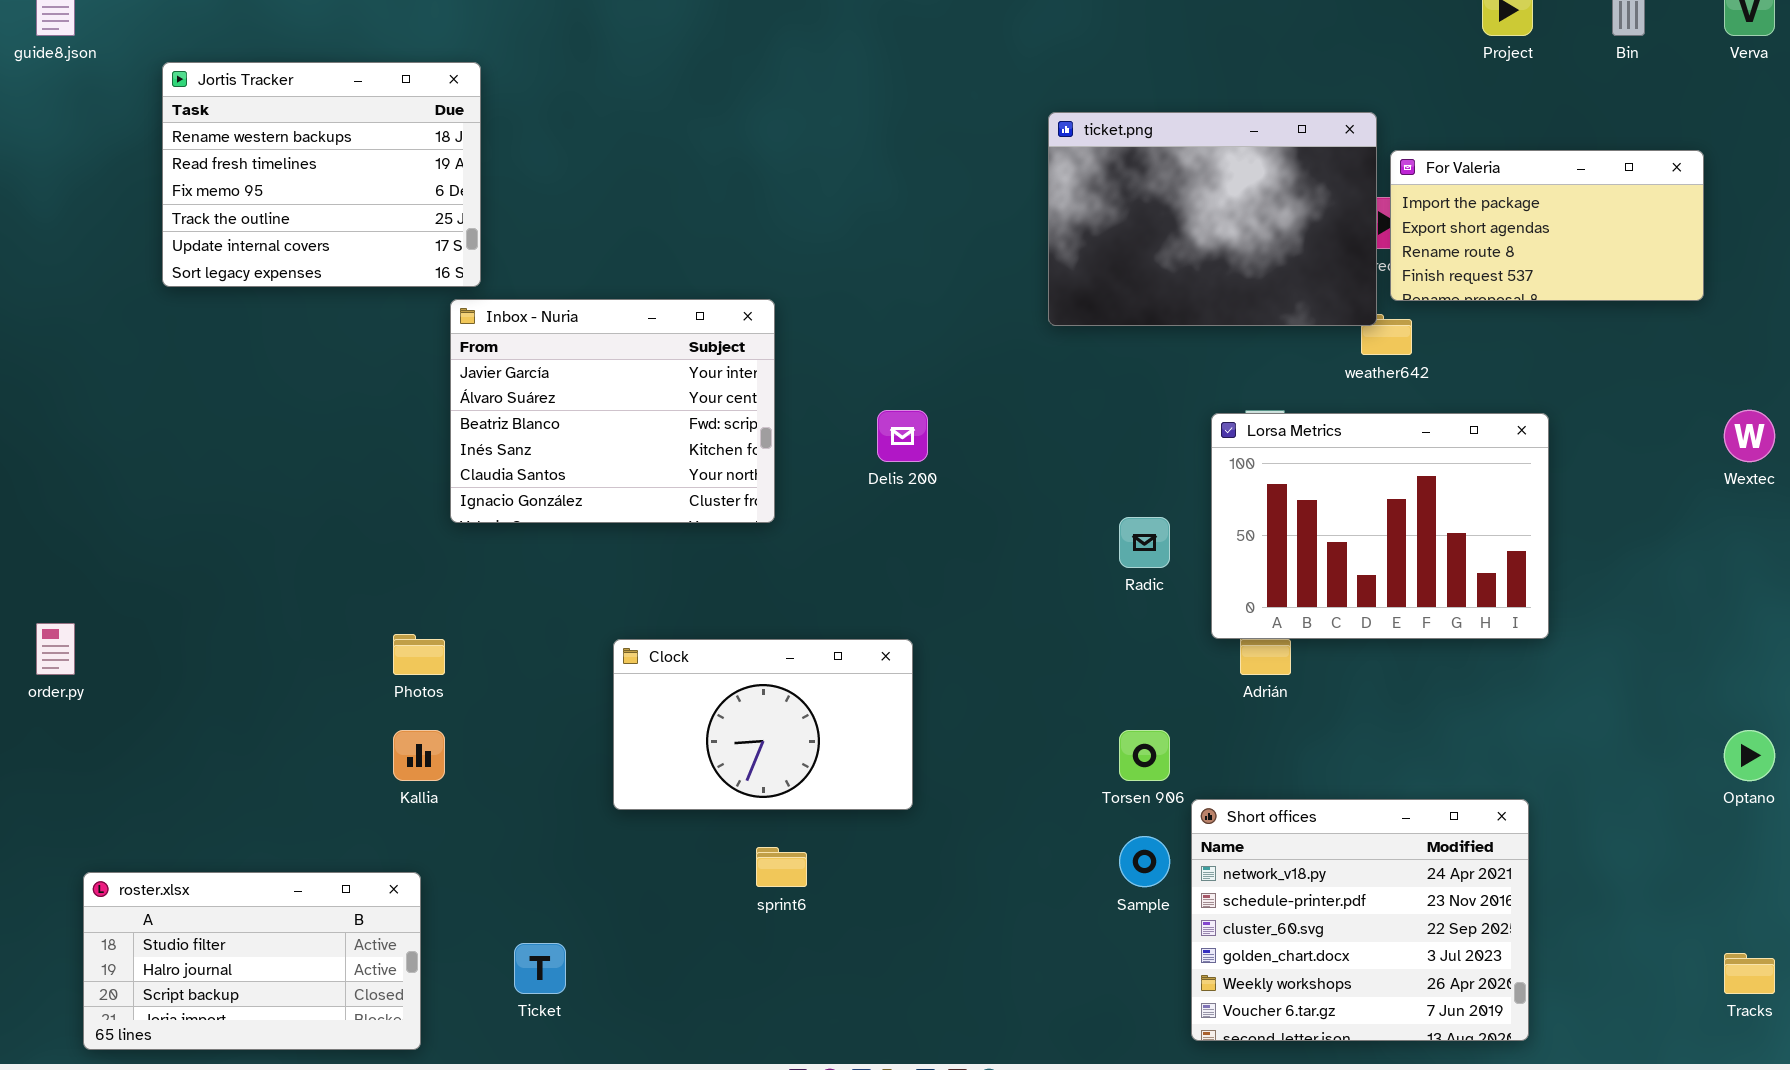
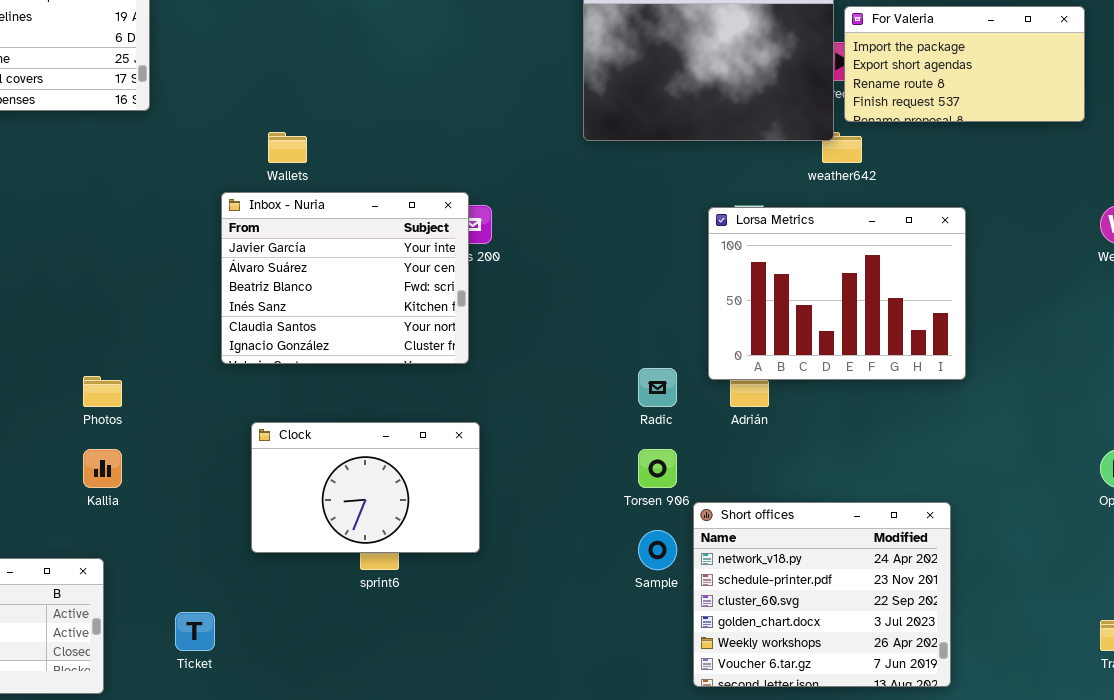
Inbox - Nuria: [450,299,775,523] -> [221,192,469,364], moved
Radic: [1119,517,1170,568] -> [638,368,677,407], moved
Clock: [613,639,913,810] -> [251,422,480,553], moved

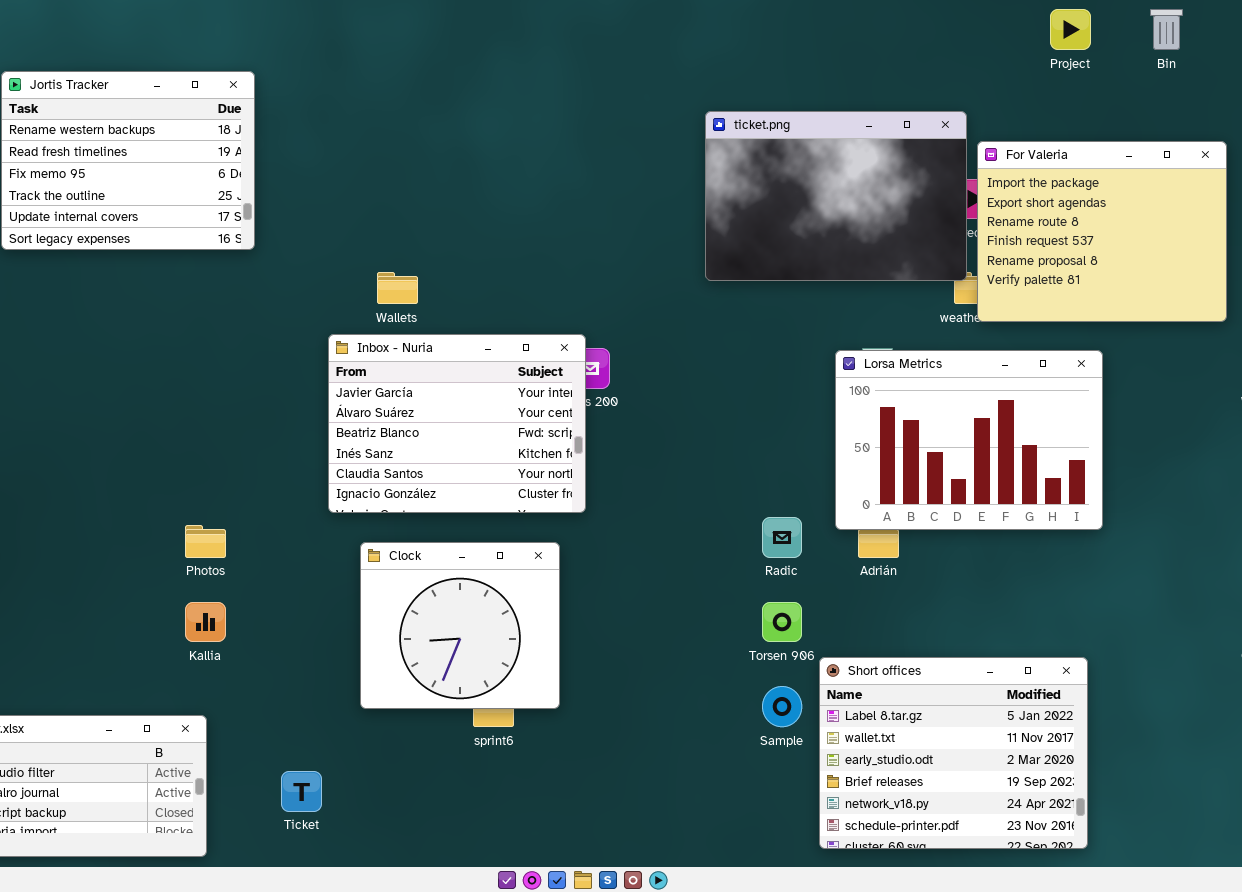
For Valeria: [844,6,1085,122] -> [977,141,1227,322], resized
Clock: [251,422,480,553] -> [360,542,560,709], resized
Short offices: [693,502,951,687] -> [819,657,1088,849], scrolled up 4 rows

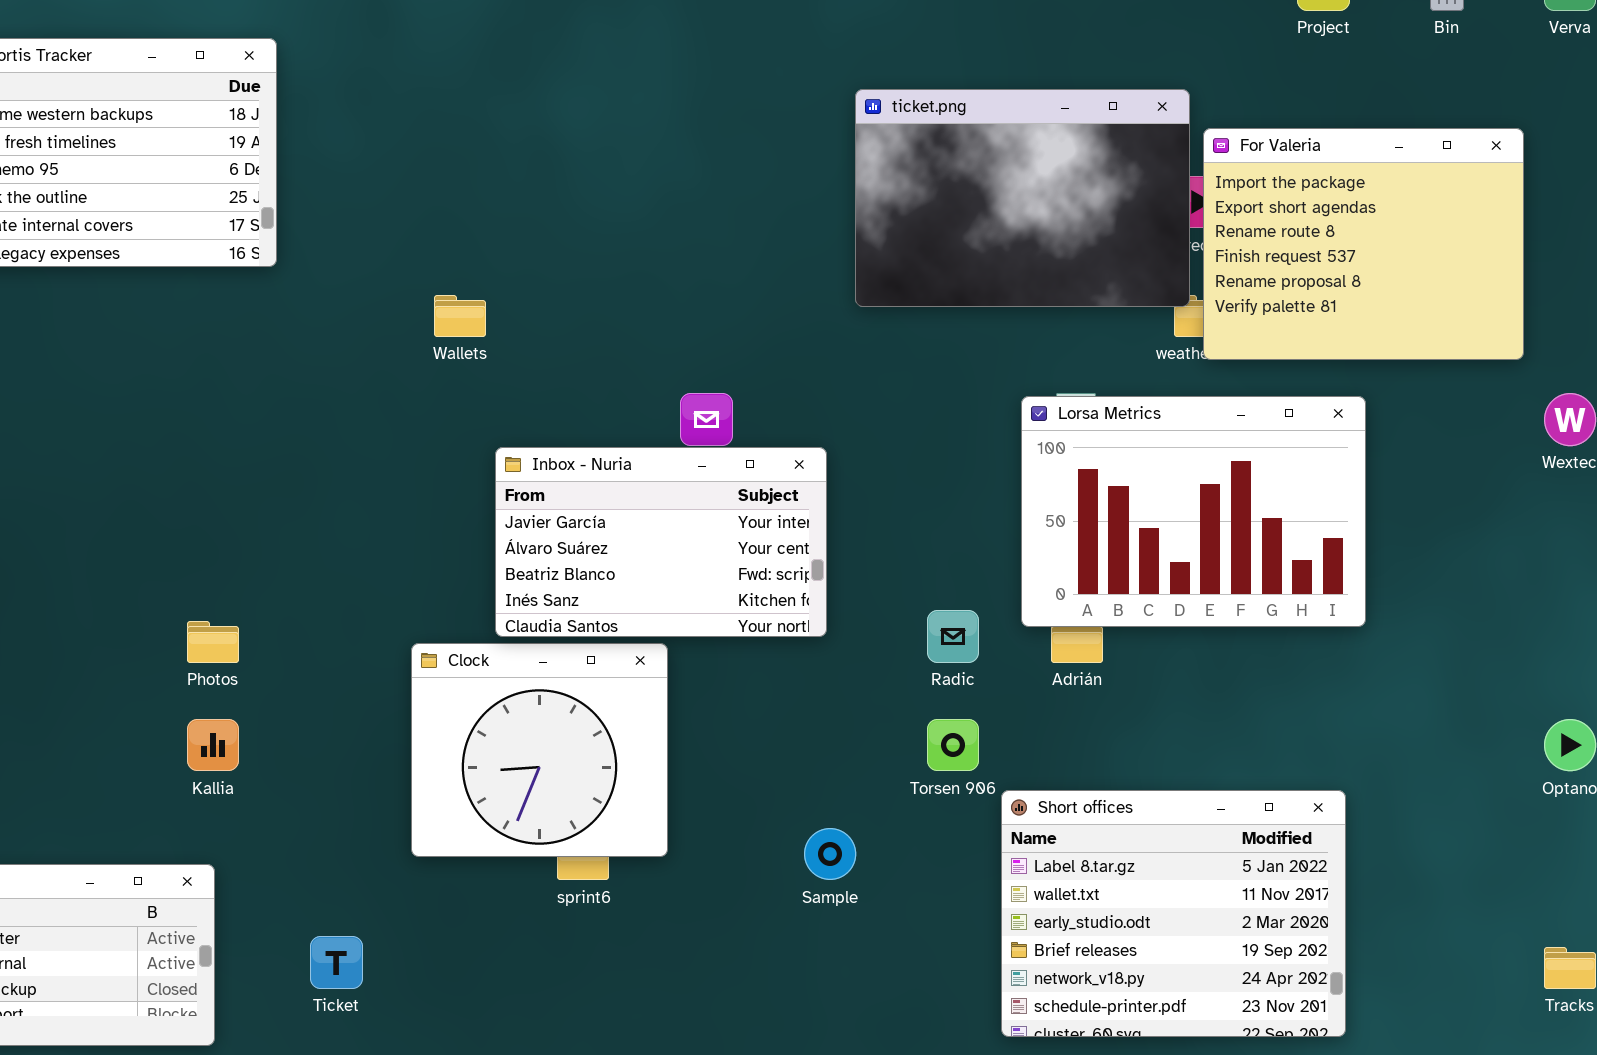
Inbox - Nuria: [328,334,586,513] -> [495,447,827,637], moved, resized
Sample: [762,686,802,727] -> [804,828,856,880], moved

